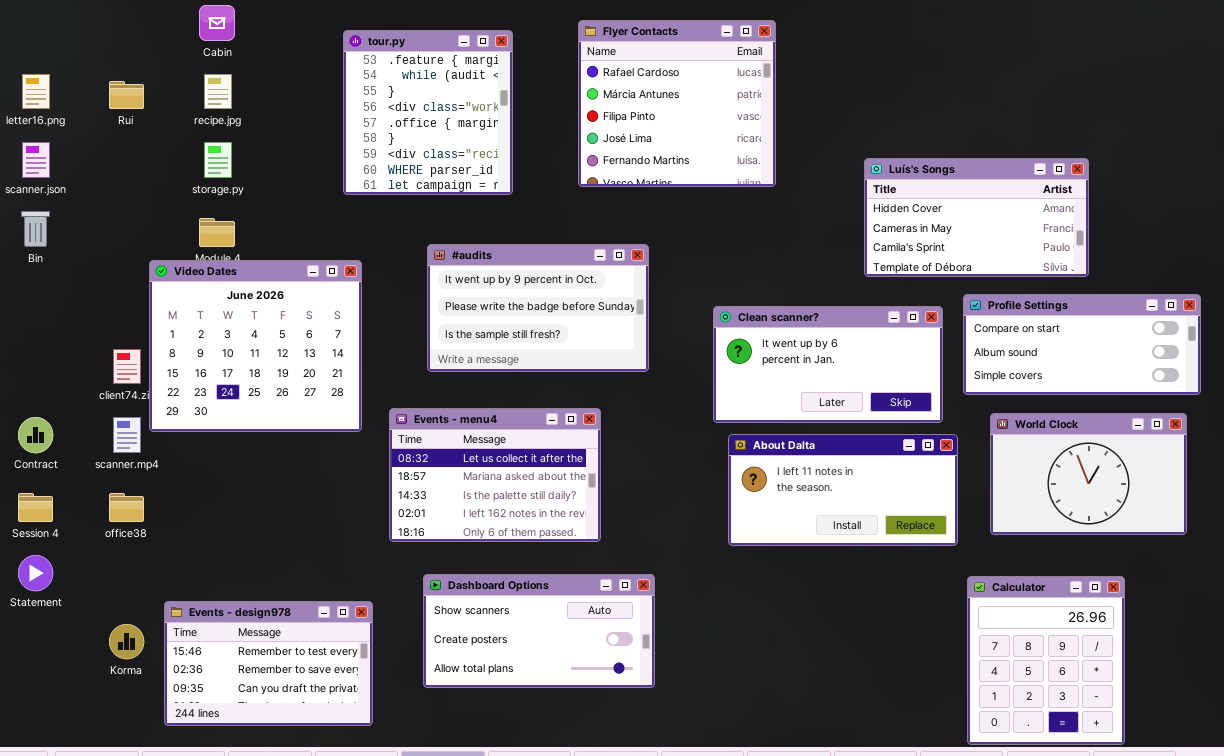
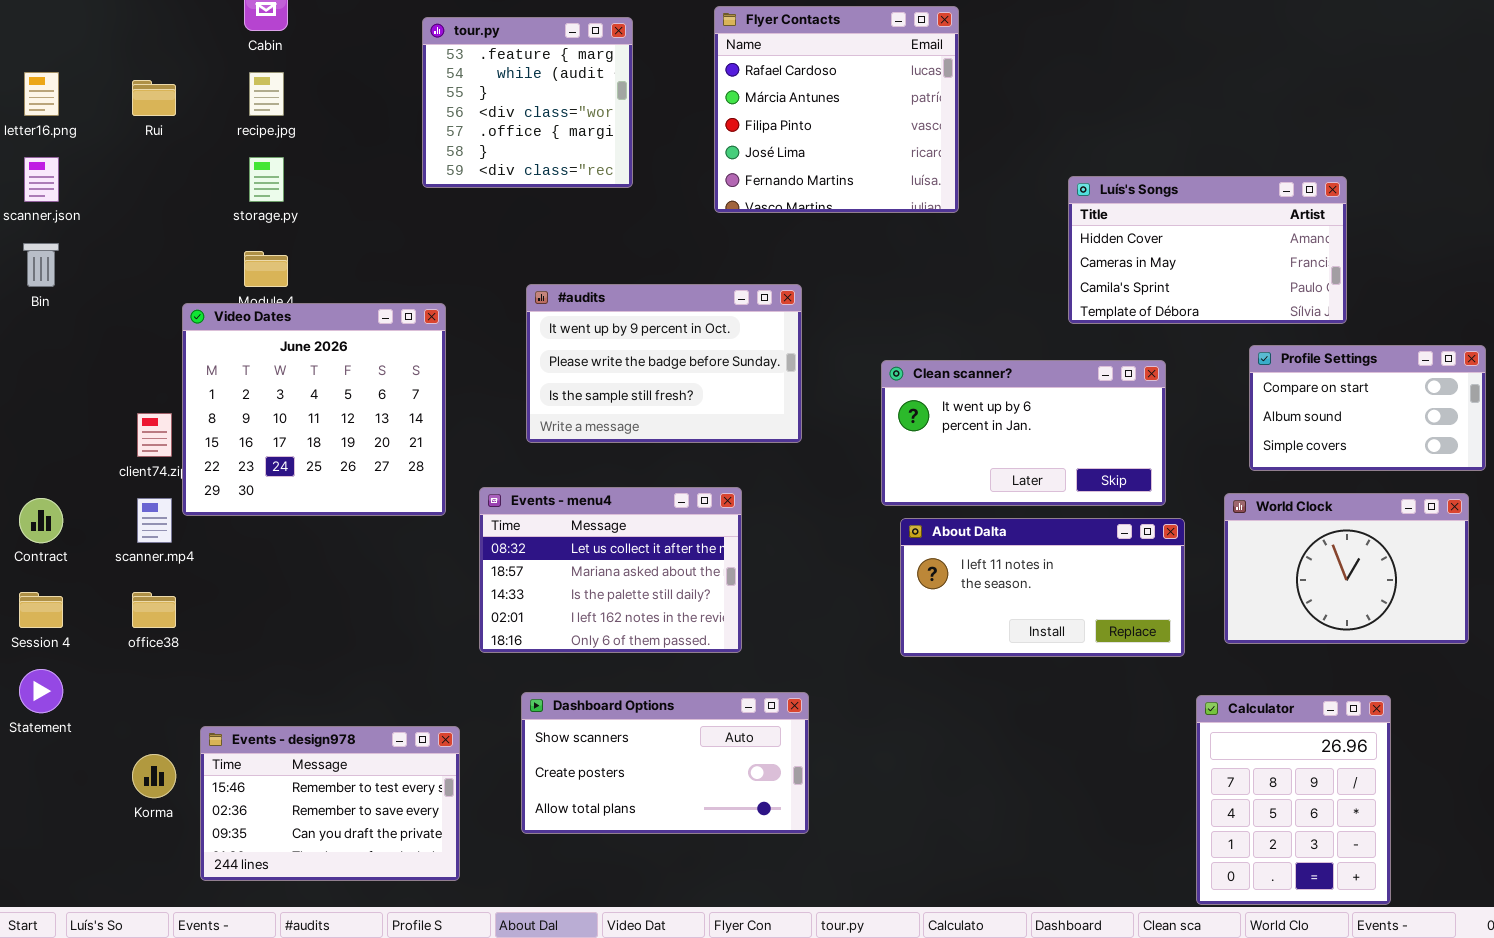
tour.py: [343,30,513,195] -> [422,17,633,188], resized
Profile Settings: [963,294,1201,395] -> [1249,345,1486,471], resized

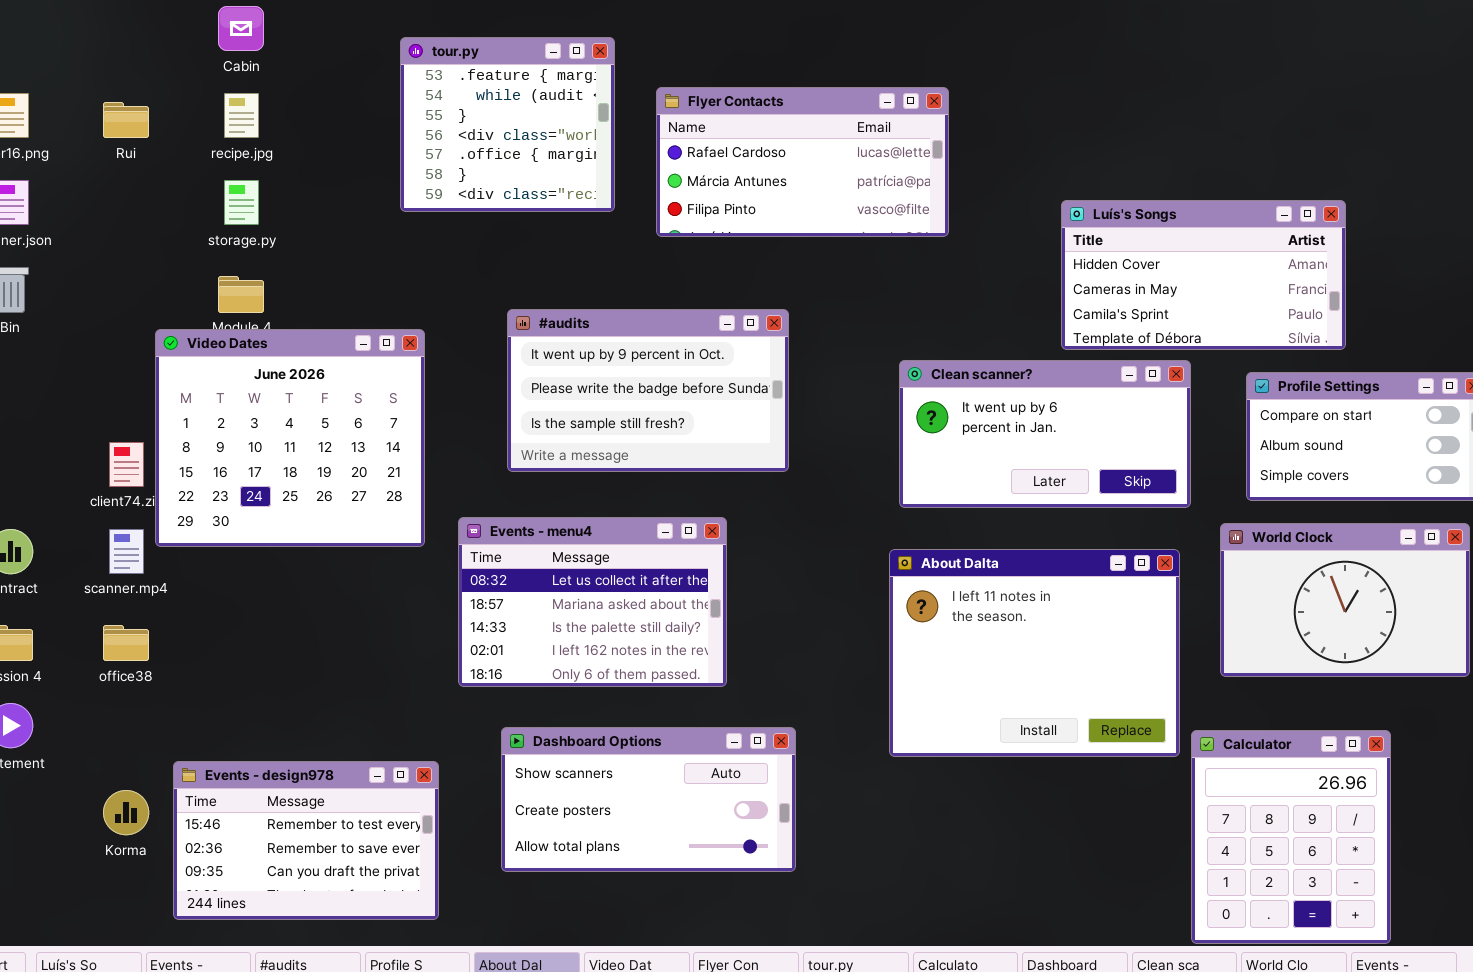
Flyer Contacts: [714,6,959,213] -> [656,87,949,237], resized
Clean scanner?: [881,360,1166,506] -> [899,360,1191,508], moved
About Dalta: [900,518,1185,657] -> [889,549,1180,757], resized

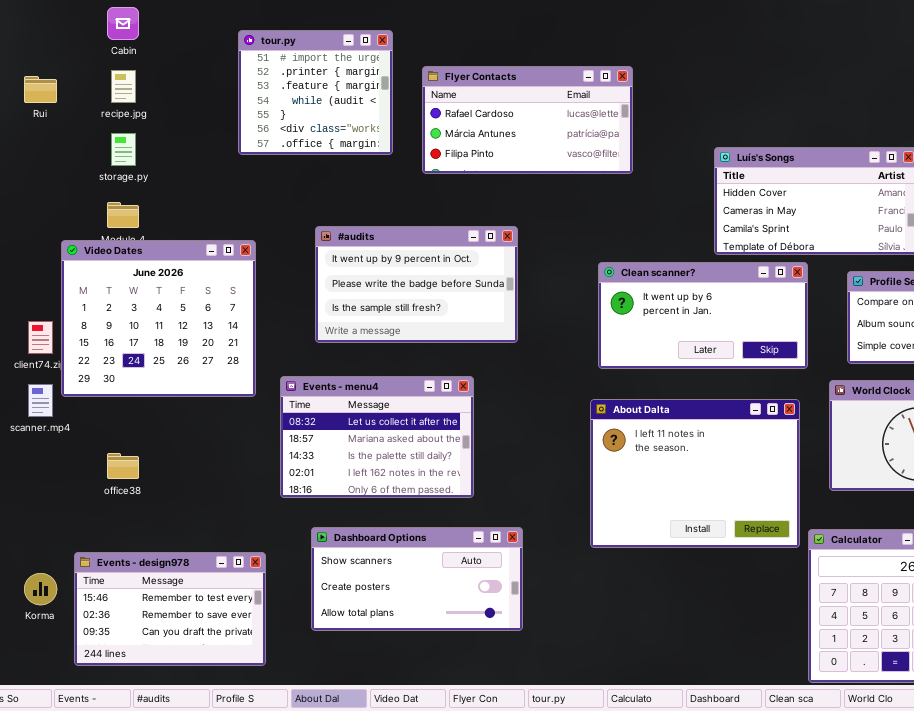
tour.py: [400,37,615,212] -> [238,30,393,155], scrolled up 2 rows
office38: [103,625,149,661] -> [107,453,139,479], moved

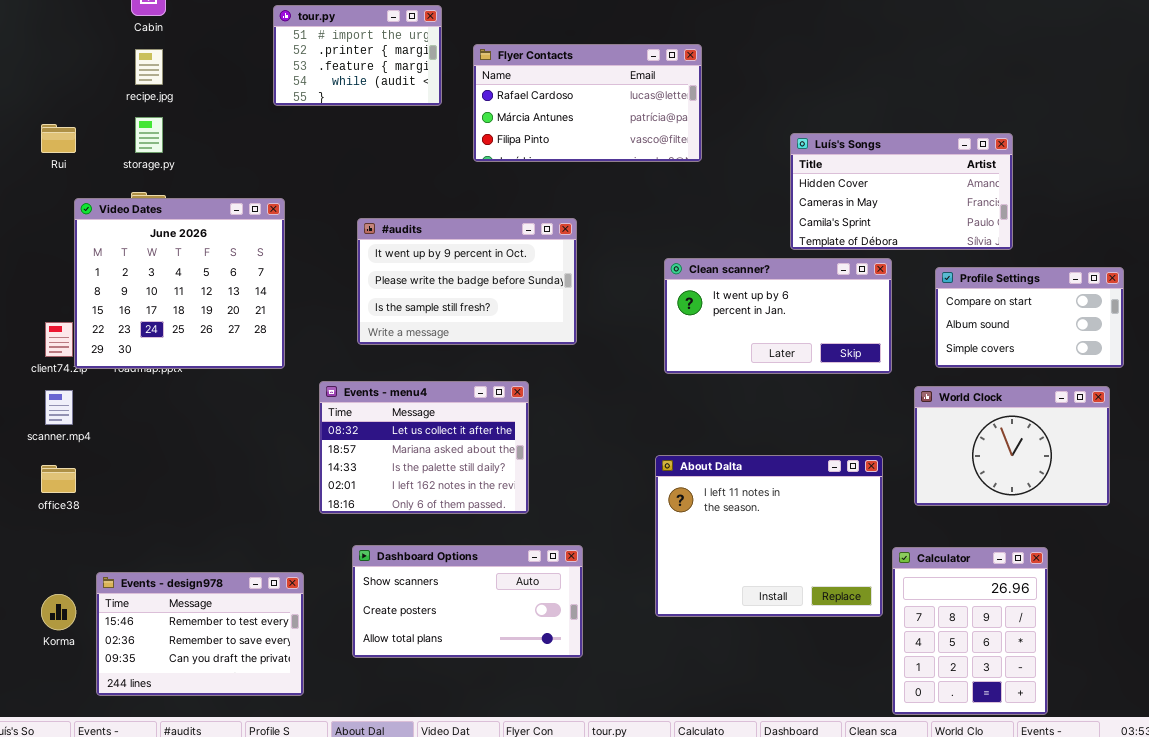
tour.py: [238,30,393,155] -> [273,5,442,106], resized
Rui: [24,76,57,103] -> [41,124,76,153], moved
Video Dates: [61,240,256,397] -> [74,198,285,369], moved
About Dalta: [590,399,800,548] -> [655,455,883,617], moved
office38: [107,453,139,479] -> [41,465,76,493], moved

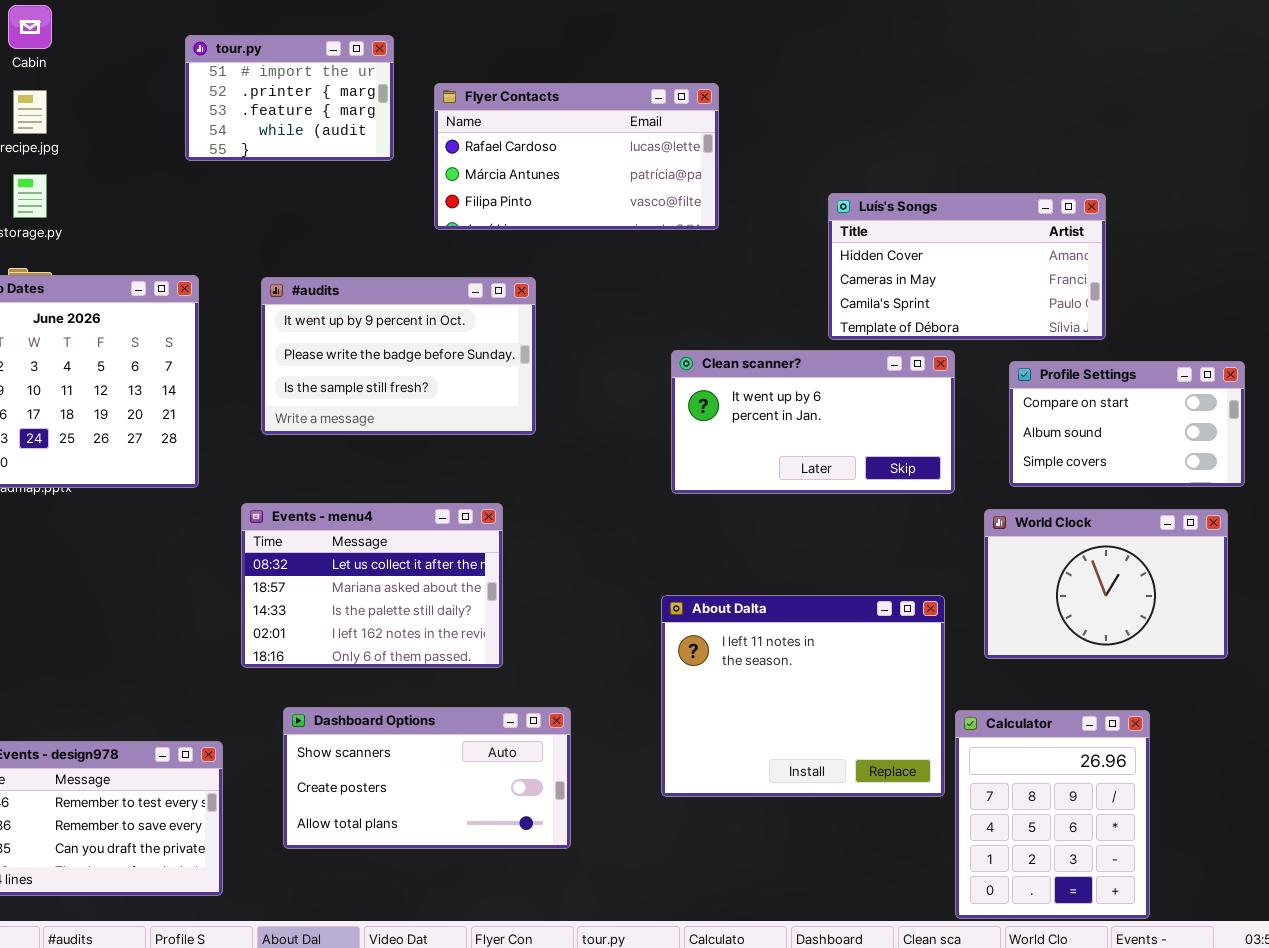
#audits: [357,218,577,345] -> [261,277,536,435], moved

